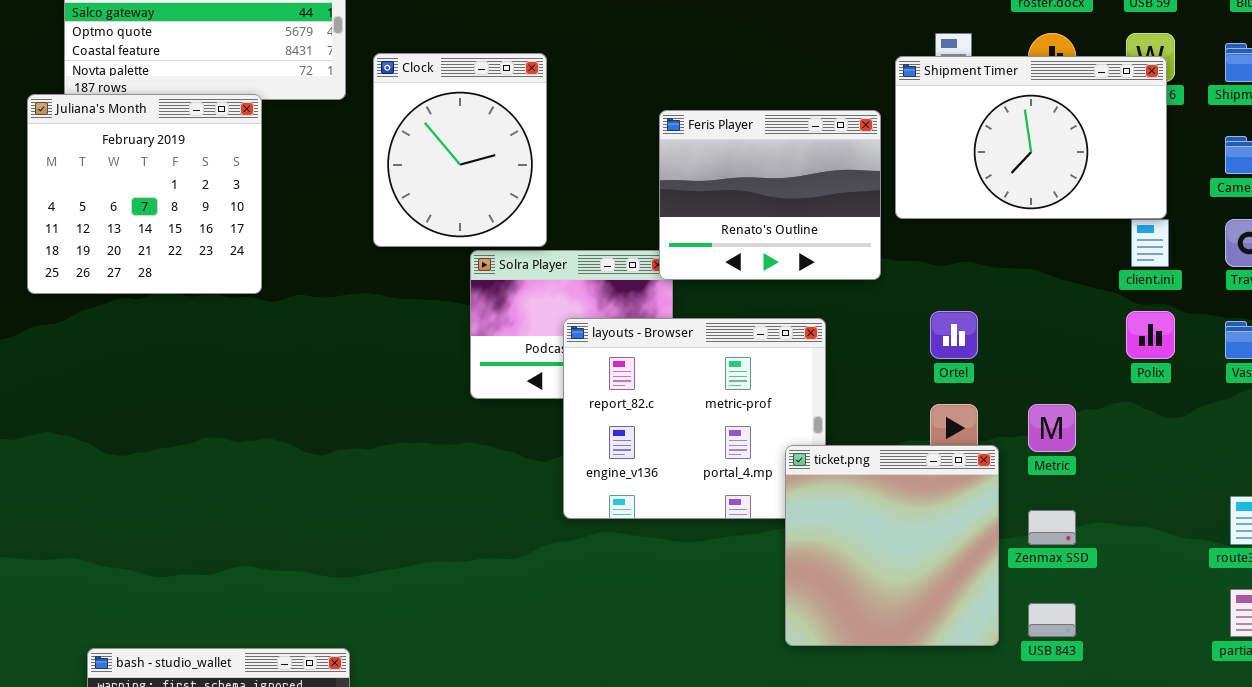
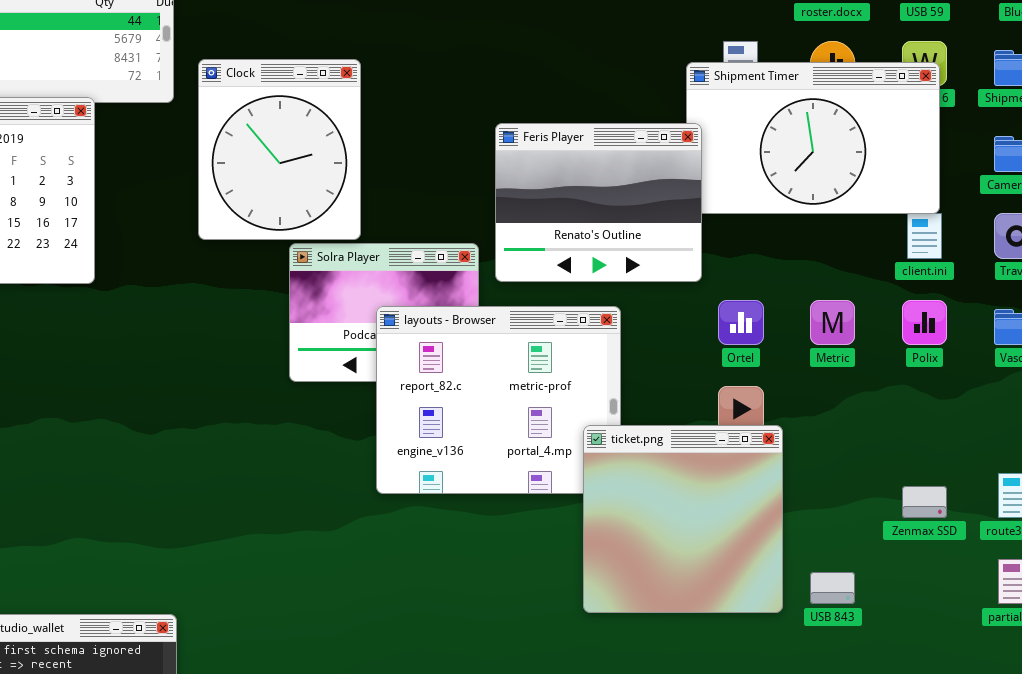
Feris Player: [659,110,881,280] -> [495,123,702,282], moved
Metric: [1028,404,1076,452] -> [810,300,855,345], moved
Zenmax SSD: [1028,510,1076,545] -> [902,486,947,518], moved

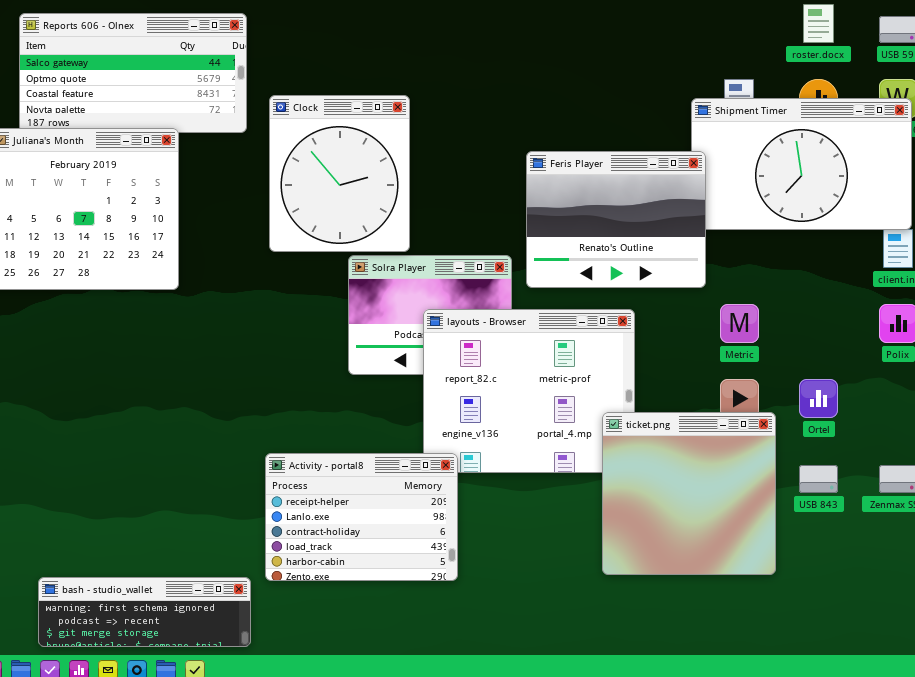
Ortel: [718,300,764,345] -> [799,379,838,418], moved
Metric: [810,300,855,345] -> [720,304,759,343], moved
Activity - portal8: none -> [265,453,458,581], opened
USB 843: [810,572,855,604] -> [799,465,838,493], moved

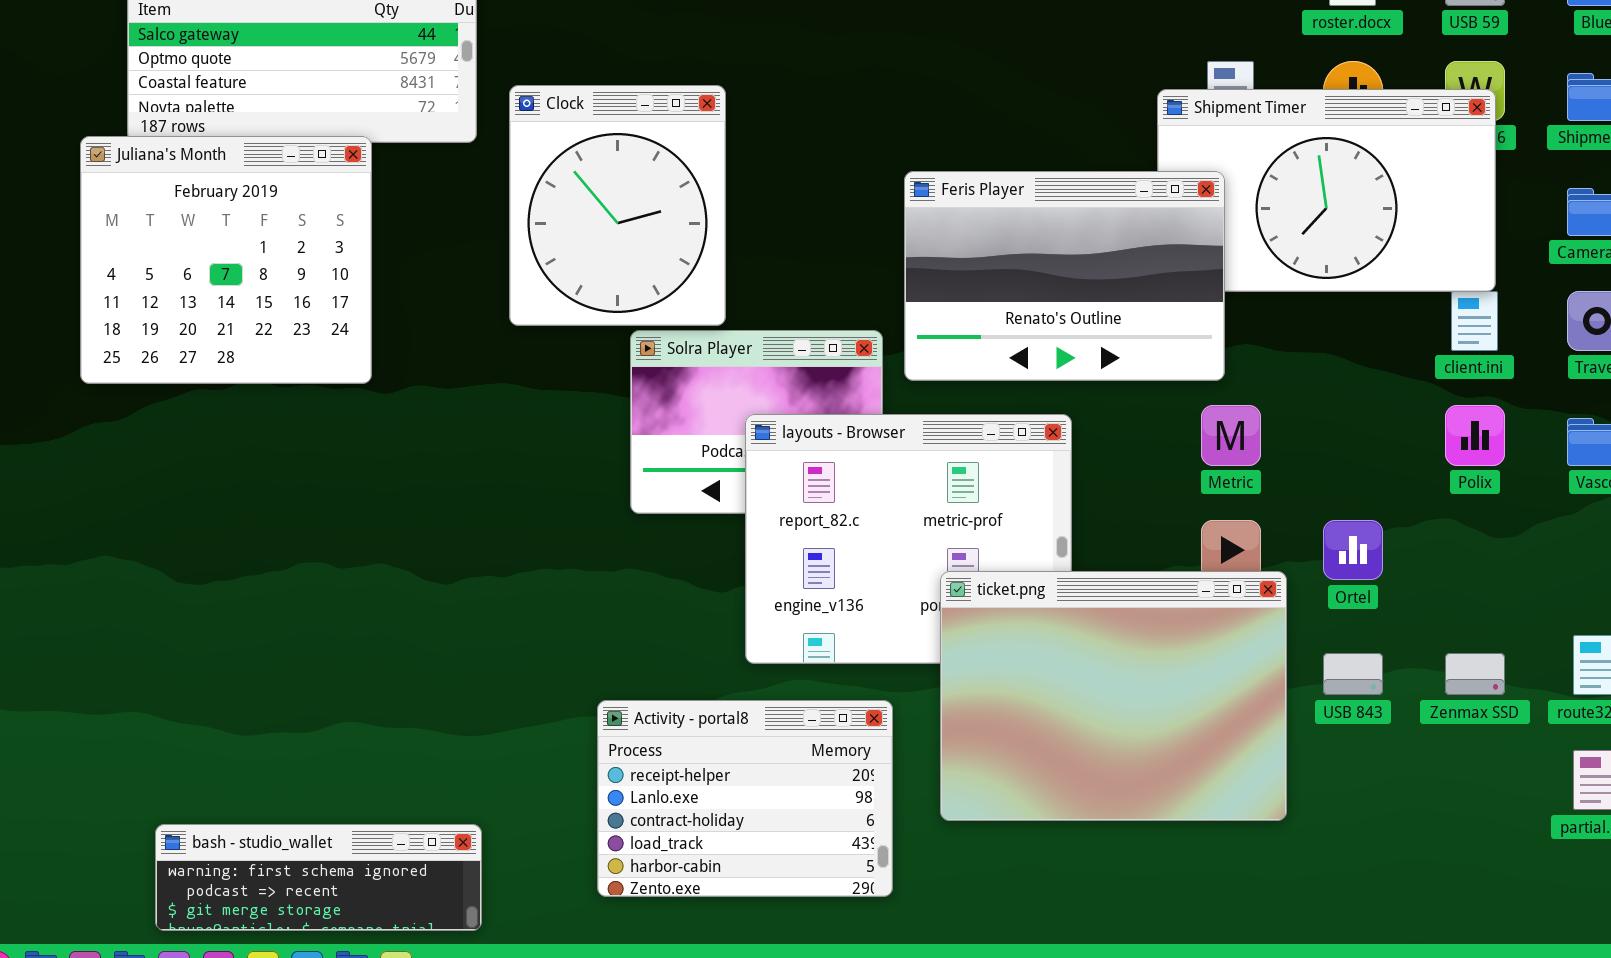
Feris Player: [526,151,706,288] -> [904,171,1225,381], resized
ticket.png: [602,412,776,575] -> [940,571,1287,821], resized
Activity - portal8: [265,453,458,581] -> [597,700,893,897], moved

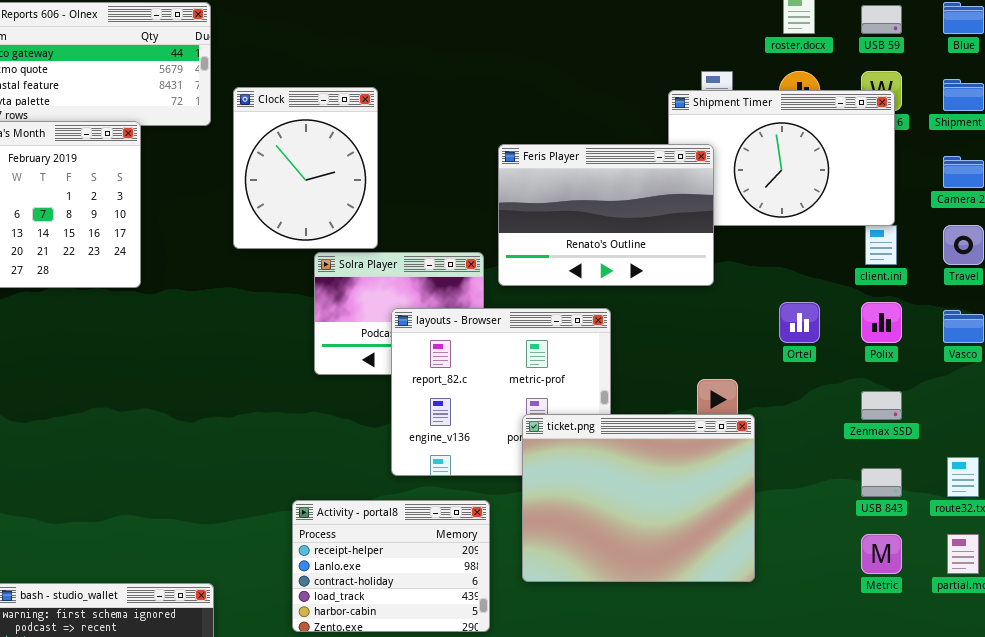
Metric: [1201,405,1261,466] -> [861,534,902,574], moved
Ortel: [1323,520,1383,580] -> [779,302,820,343], moved
USB 843: [1323,653,1383,695] -> [861,468,902,497], moved
Zenmax SSD: [1445,653,1505,695] -> [861,391,902,420], moved

